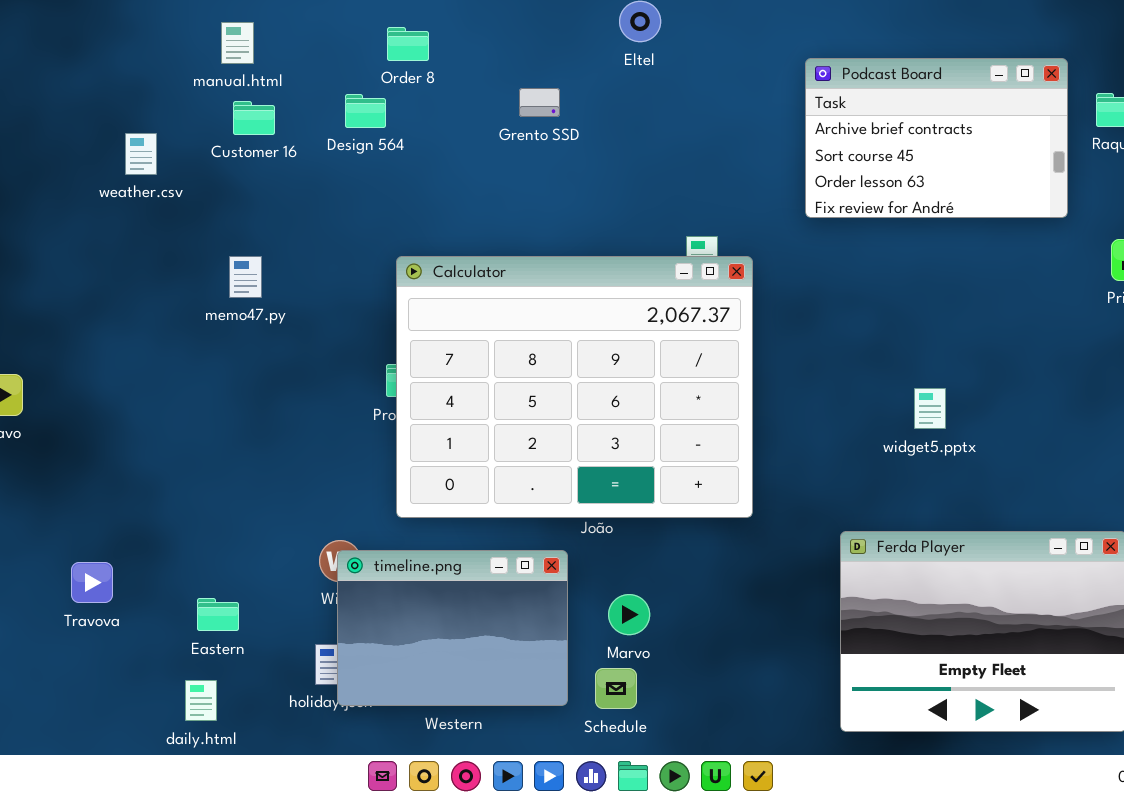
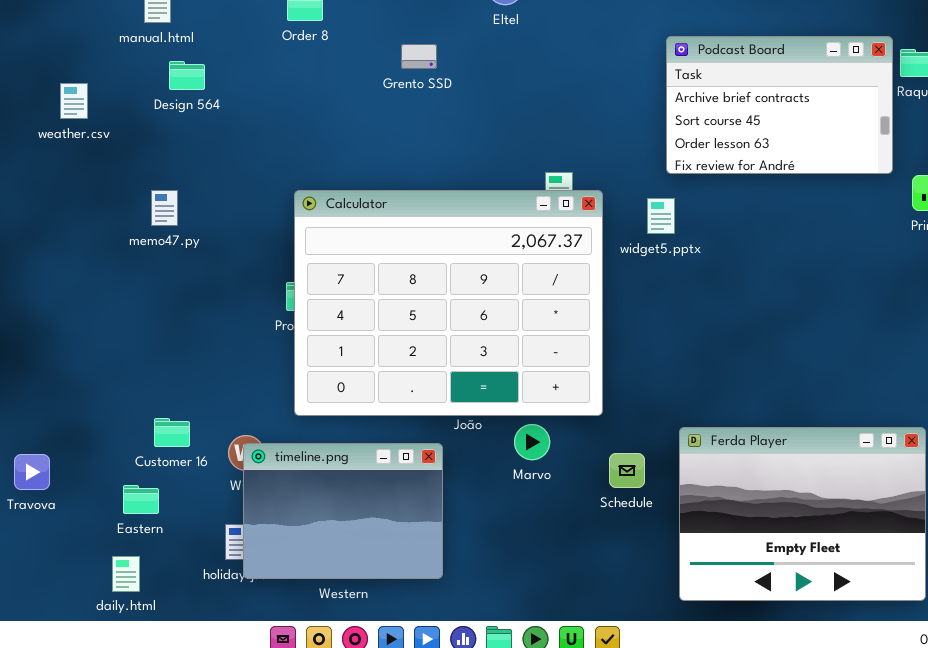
Podcast Board: [805,58,1068,218] -> [666,36,893,174], moved
Design 564: [345,94,386,128] -> [169,61,205,90], moved
Customer 16: [233,101,275,135] -> [154,418,190,447], moved
widget5.pptx: [914,388,946,429] -> [647,198,675,234], moved
Marvo: [608,594,650,635] -> [514,424,550,460], moved
Schedule: [595,668,637,709] -> [609,453,645,488], moved

